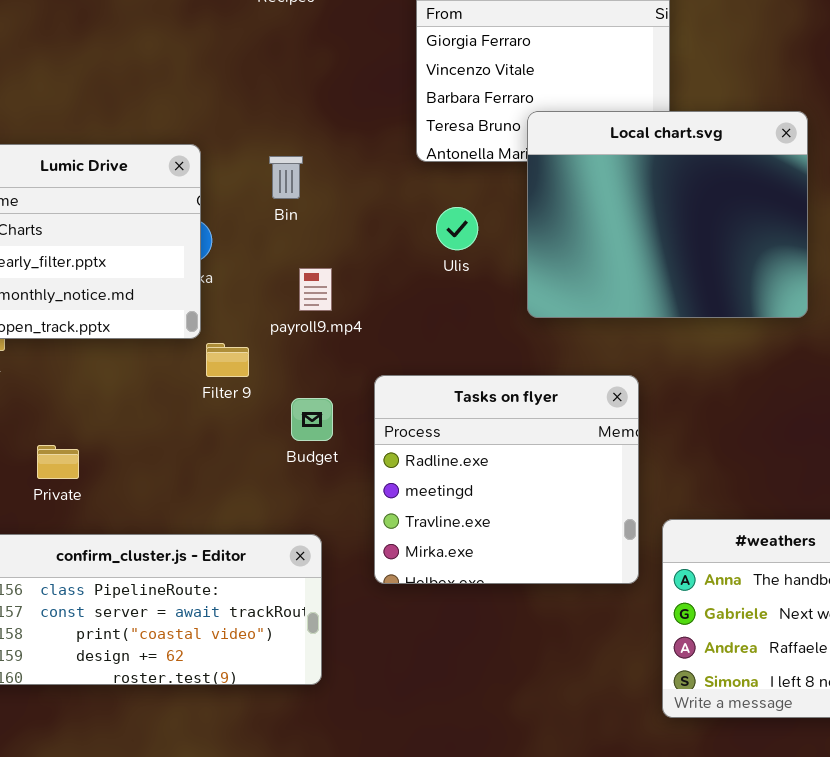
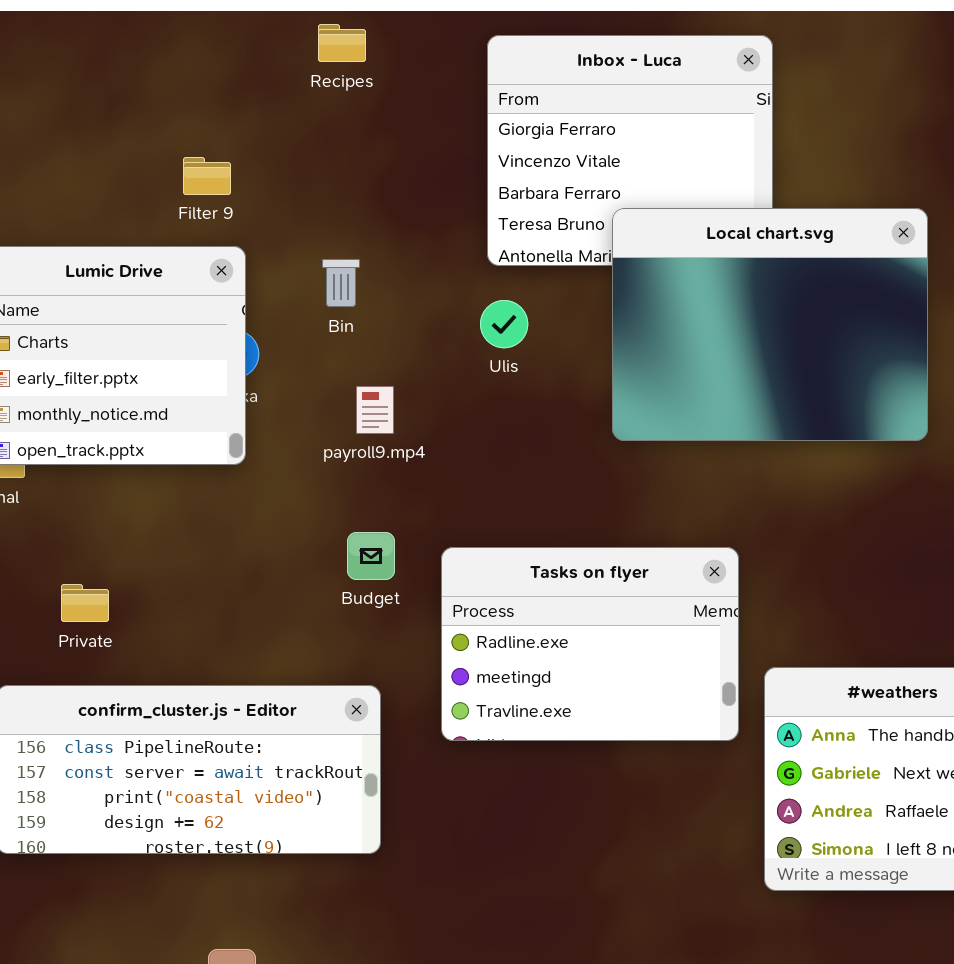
Ulis: [436,207,478,250] -> [480,300,528,348], moved
Filter 9: [206,343,249,377] -> [183,157,231,195], moved
Tasks on flyer: [374,375,639,584] -> [441,547,739,741], resized

